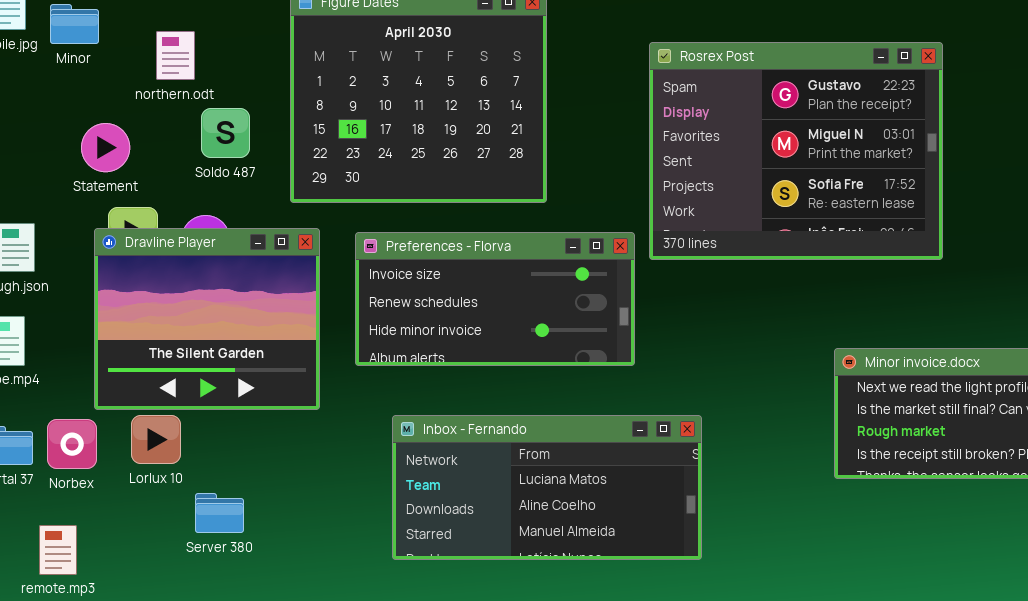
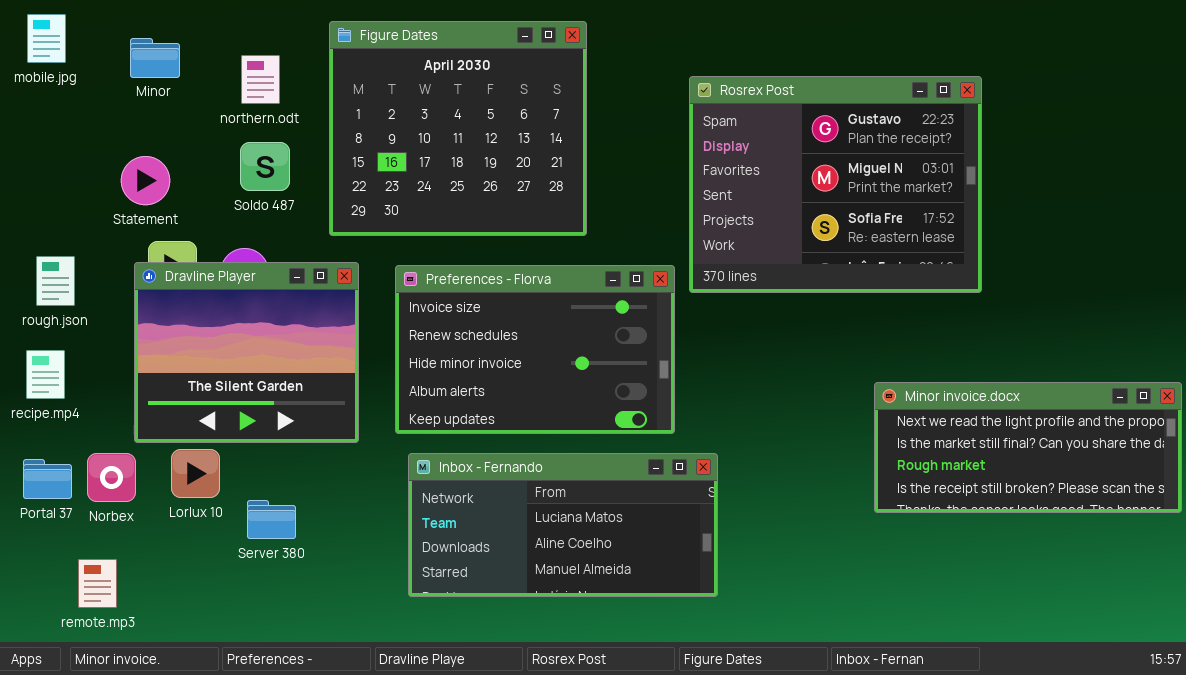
Minor: [50,4,99,44] -> [130,38,180,78], moved
northern.odt: [156,31,195,80] -> [241,55,280,104], moved
Preferences - Florva: [355,232,635,366] -> [395,265,675,434], resized
Inbox - Fernando: [392,415,702,560] -> [408,453,718,597], moved
Server 380: [195,493,244,533] -> [247,500,296,539], moved

